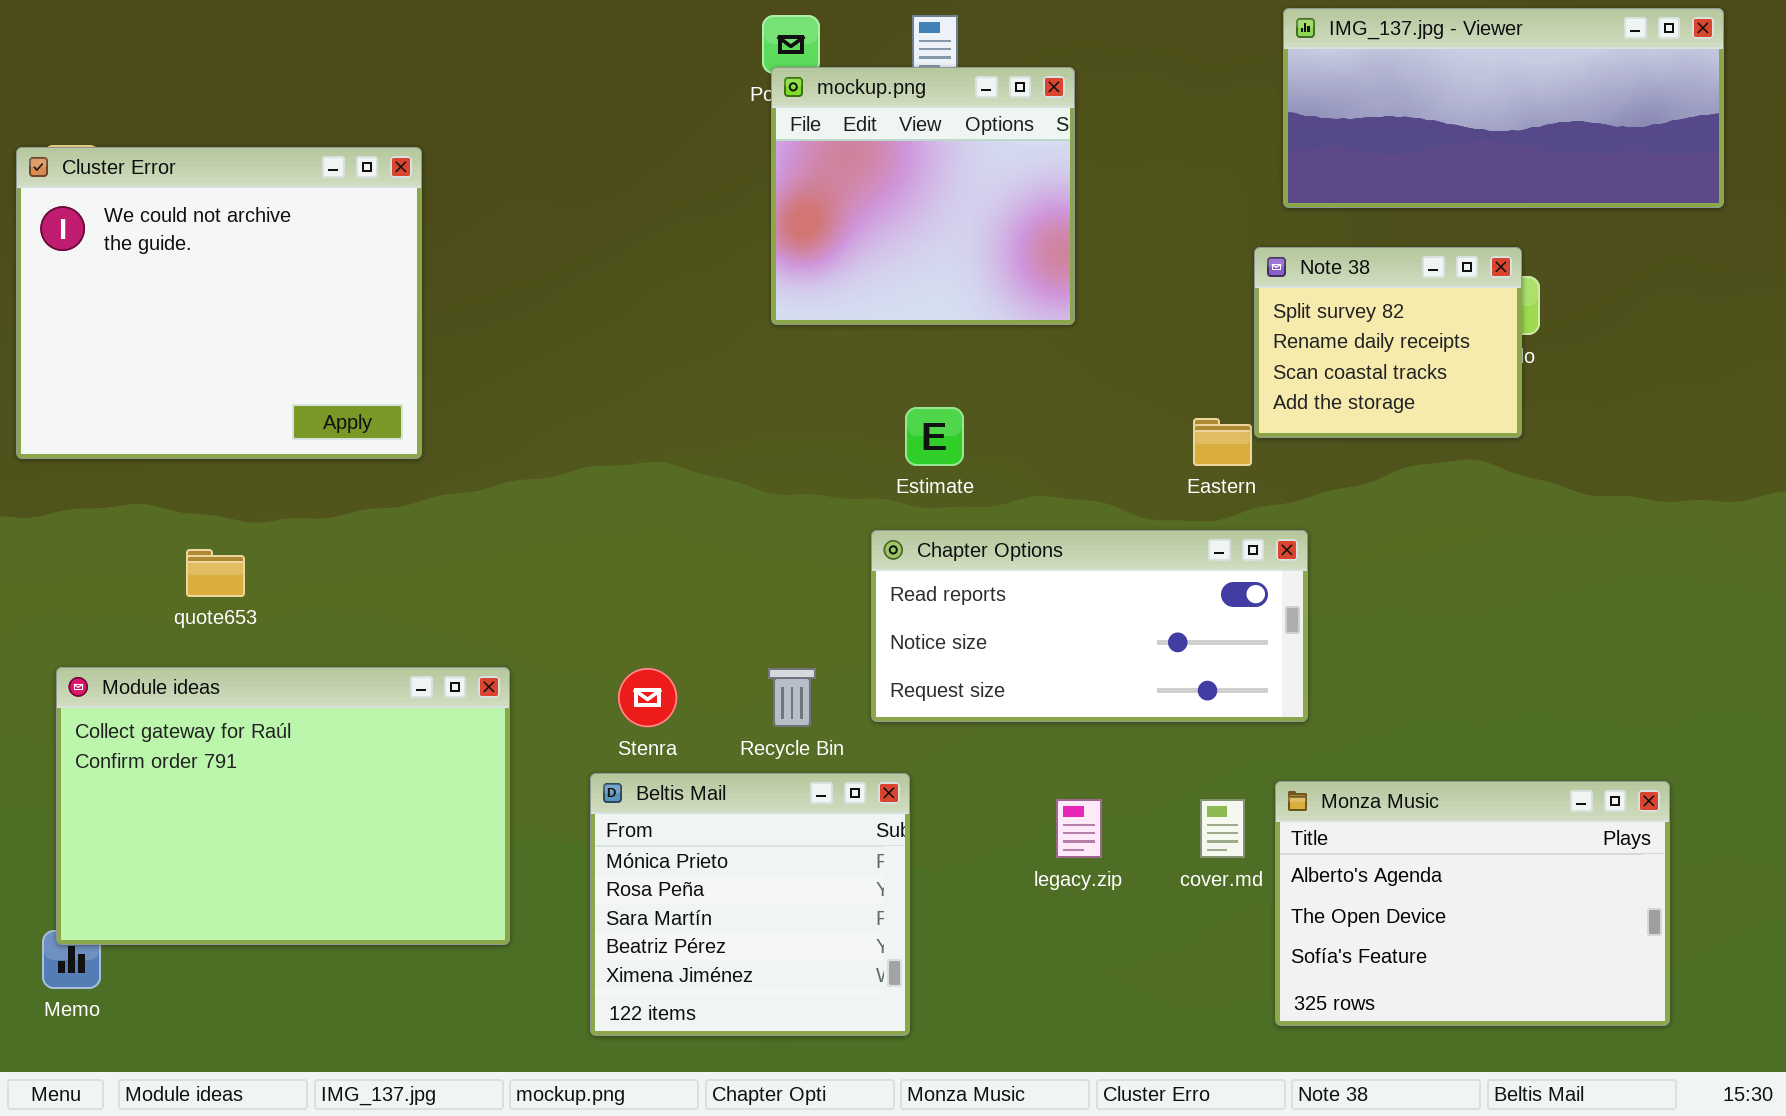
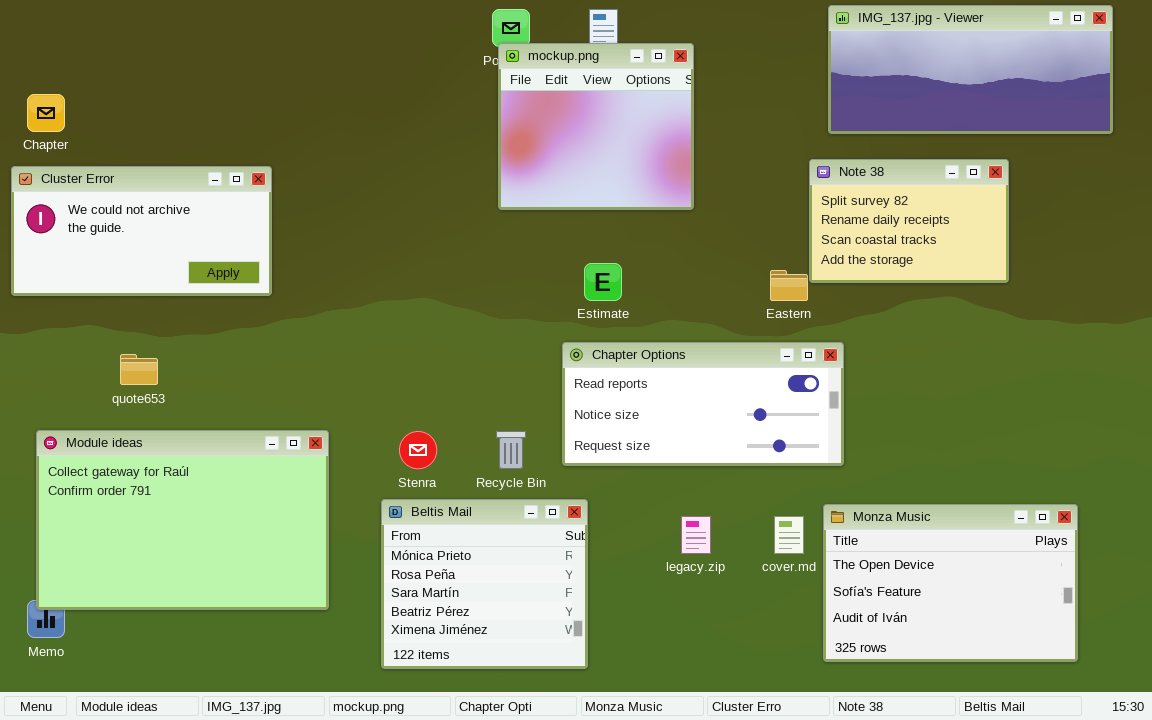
Cluster Error: [16,147,422,459] -> [11,166,272,296], resized
Note 38: [1254,247,1522,438] -> [809,159,1009,283], resized
Monza Music: [1275,781,1670,1026] -> [823,504,1078,662], scrolled down 1 row

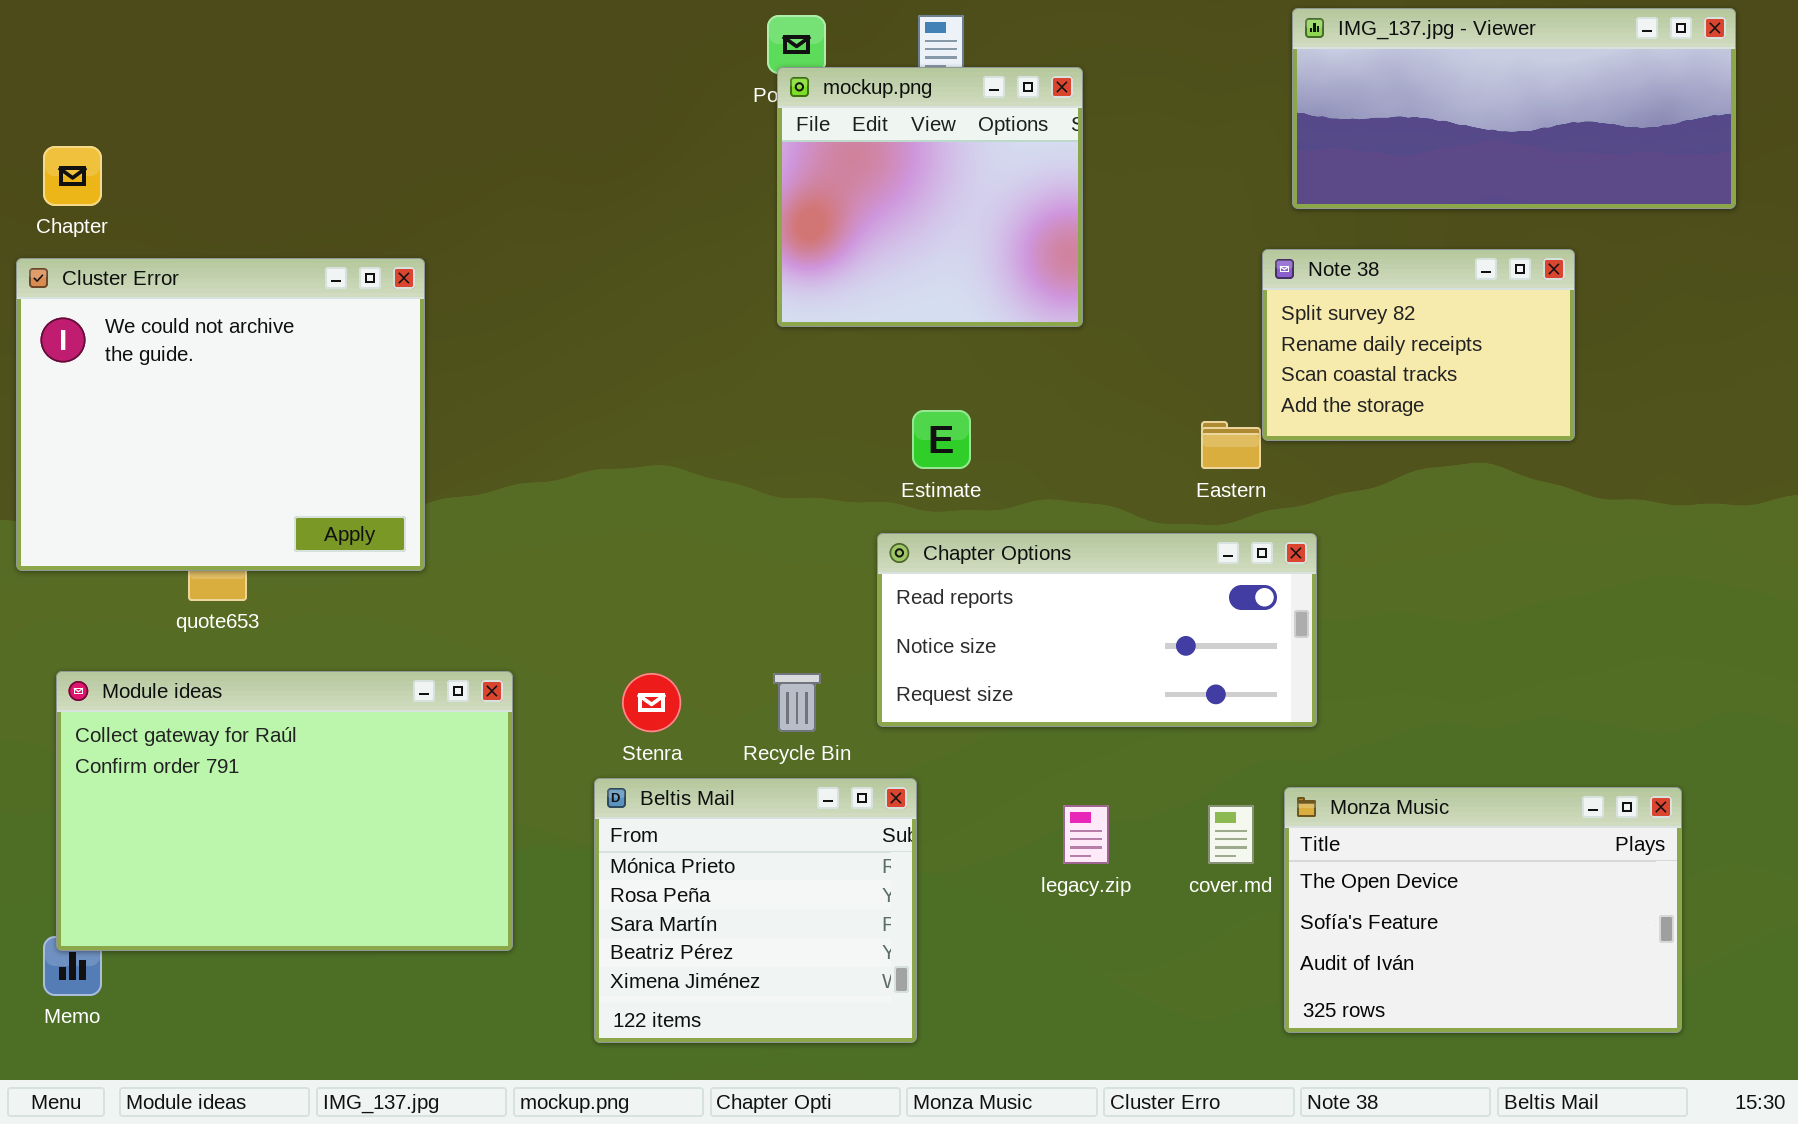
Cluster Error: [11,166,272,296] -> [16,258,425,571], resized

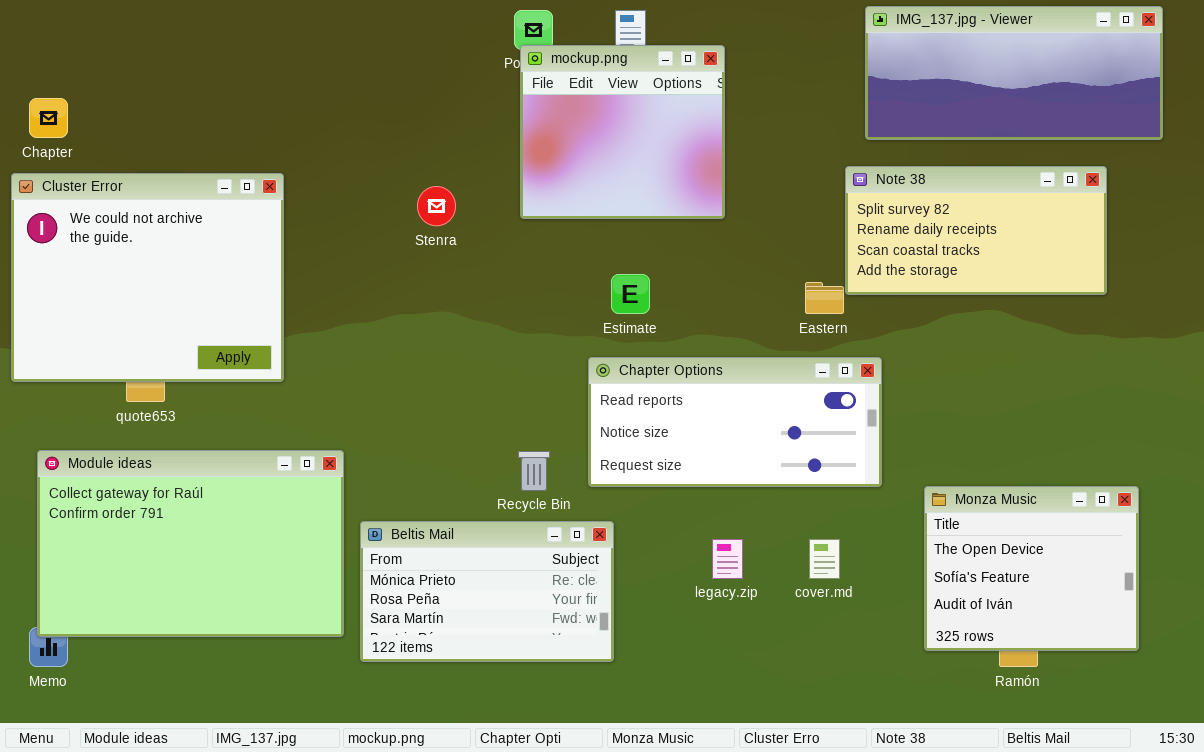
Note 38: [1262,249,1575,441] -> [845,166,1107,295], resized
Stenra: [622,673,681,732] -> [417,186,456,226], moved
Beltis Mail: [594,778,917,1043] -> [360,521,614,662], resized
Monza Music: [1284,787,1682,1033] -> [924,486,1139,651], moved, resized

